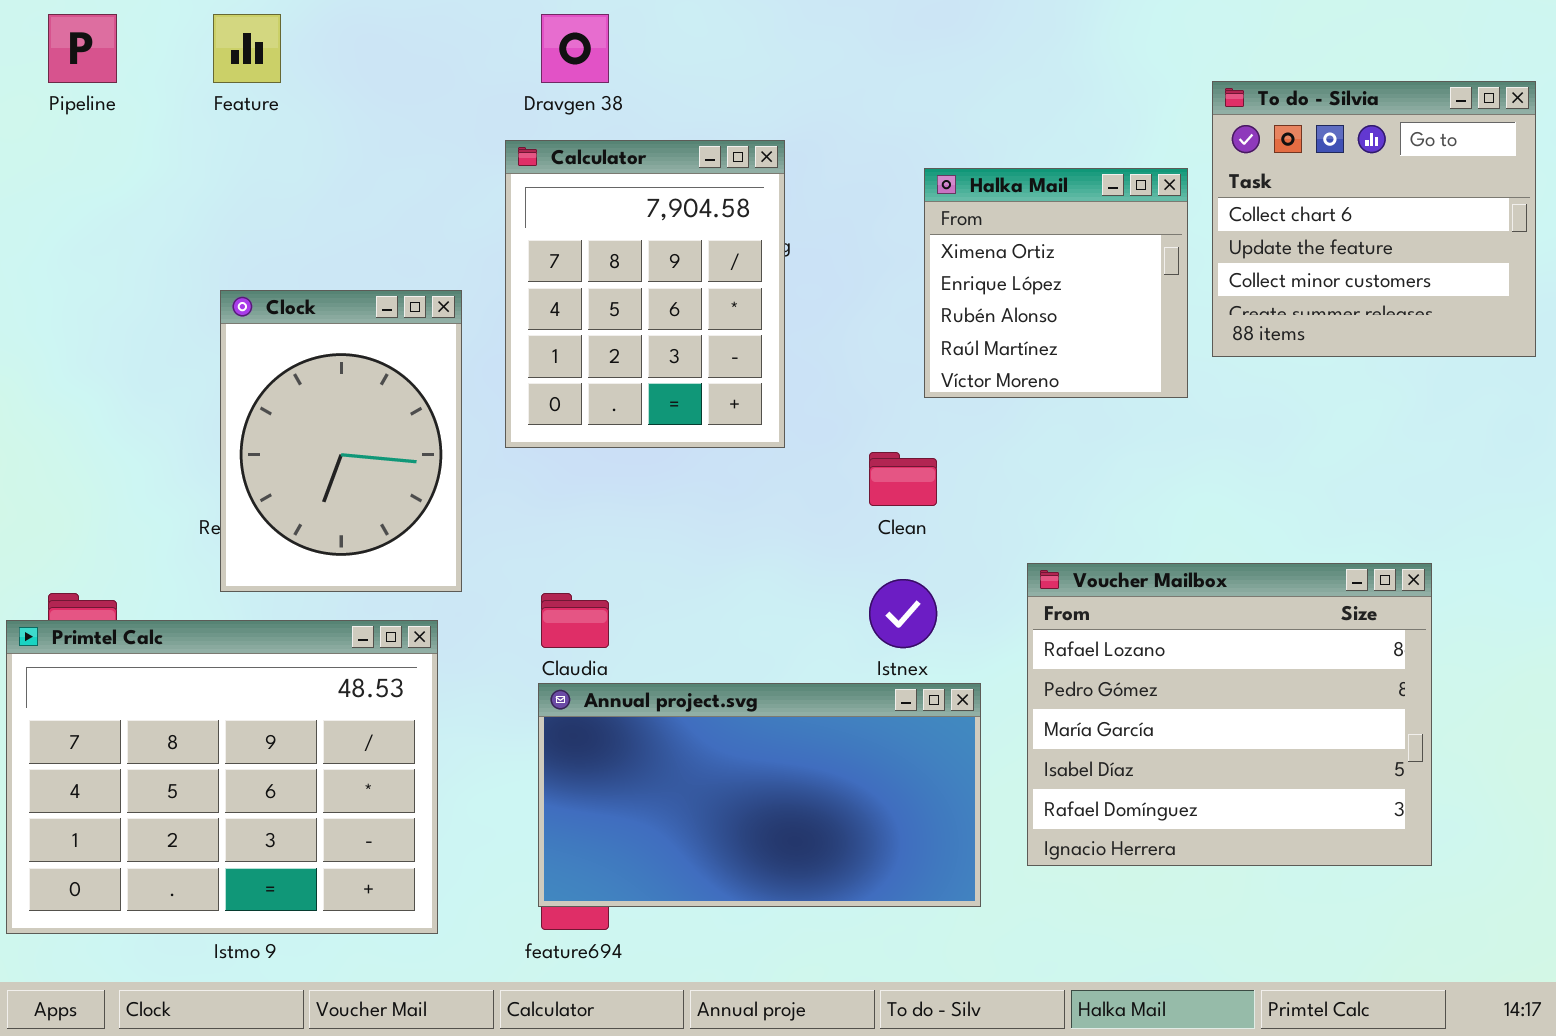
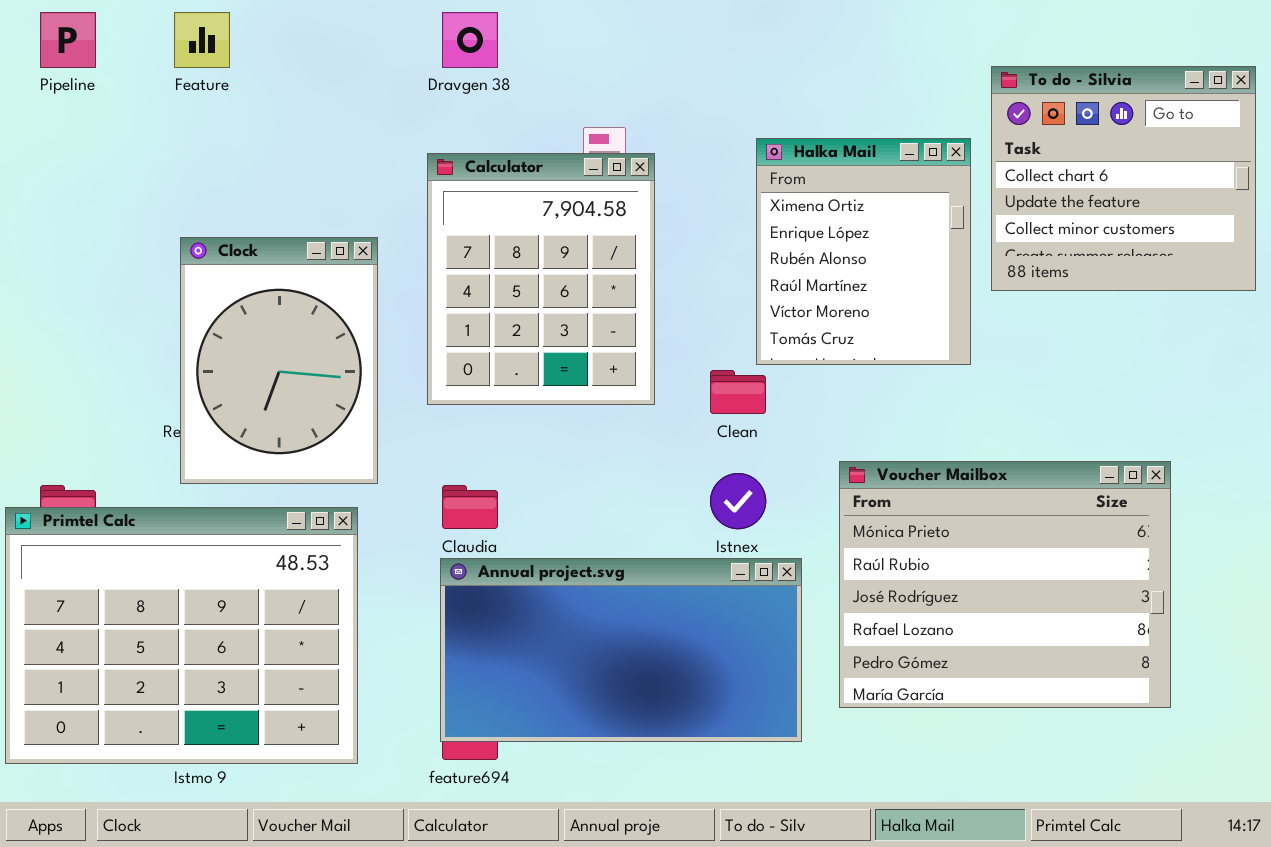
Calculator: [505,140,785,448] -> [427,153,655,405], moved
Halka Mail: [924,168,1188,398] -> [756,138,971,365], resized
Voucher Mailbox: [1027,563,1432,866] -> [839,461,1171,708], scrolled up 3 rows

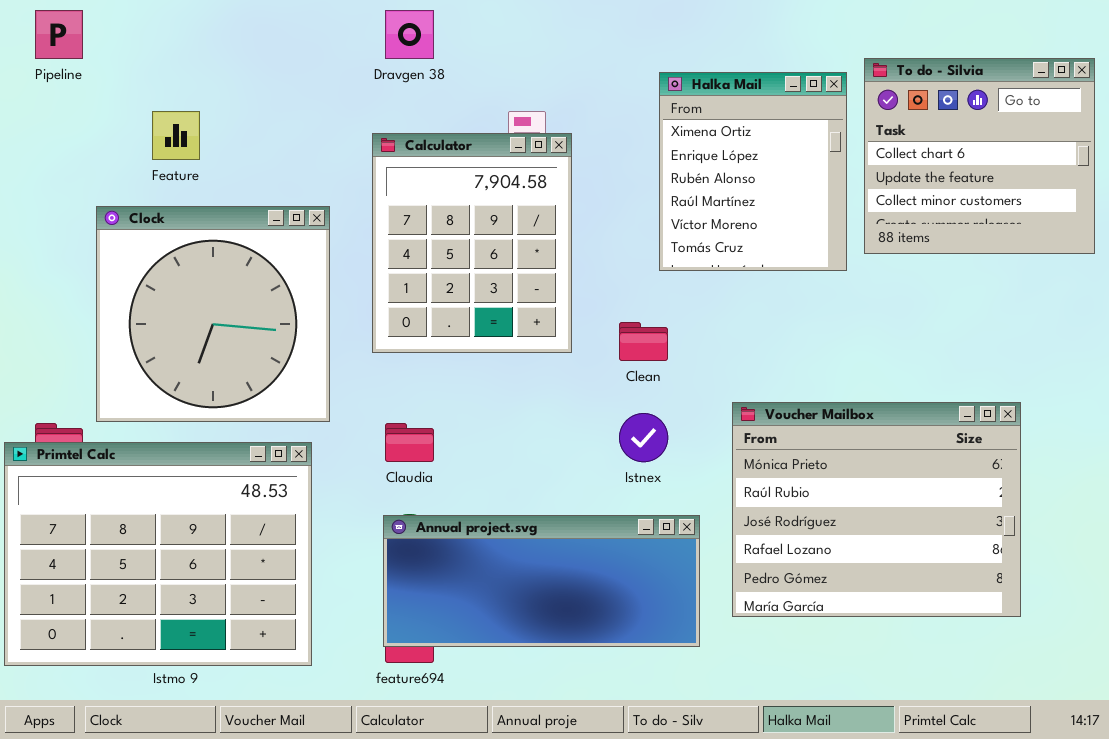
Feature: [174,12,230,68] -> [152,111,200,160], moved
Halka Mail: [756,138,971,365] -> [659,72,847,271], moved
Clock: [180,237,378,484] -> [96,206,330,422], resized
Annual project.svg: [440,558,802,742] -> [383,515,700,647], resized

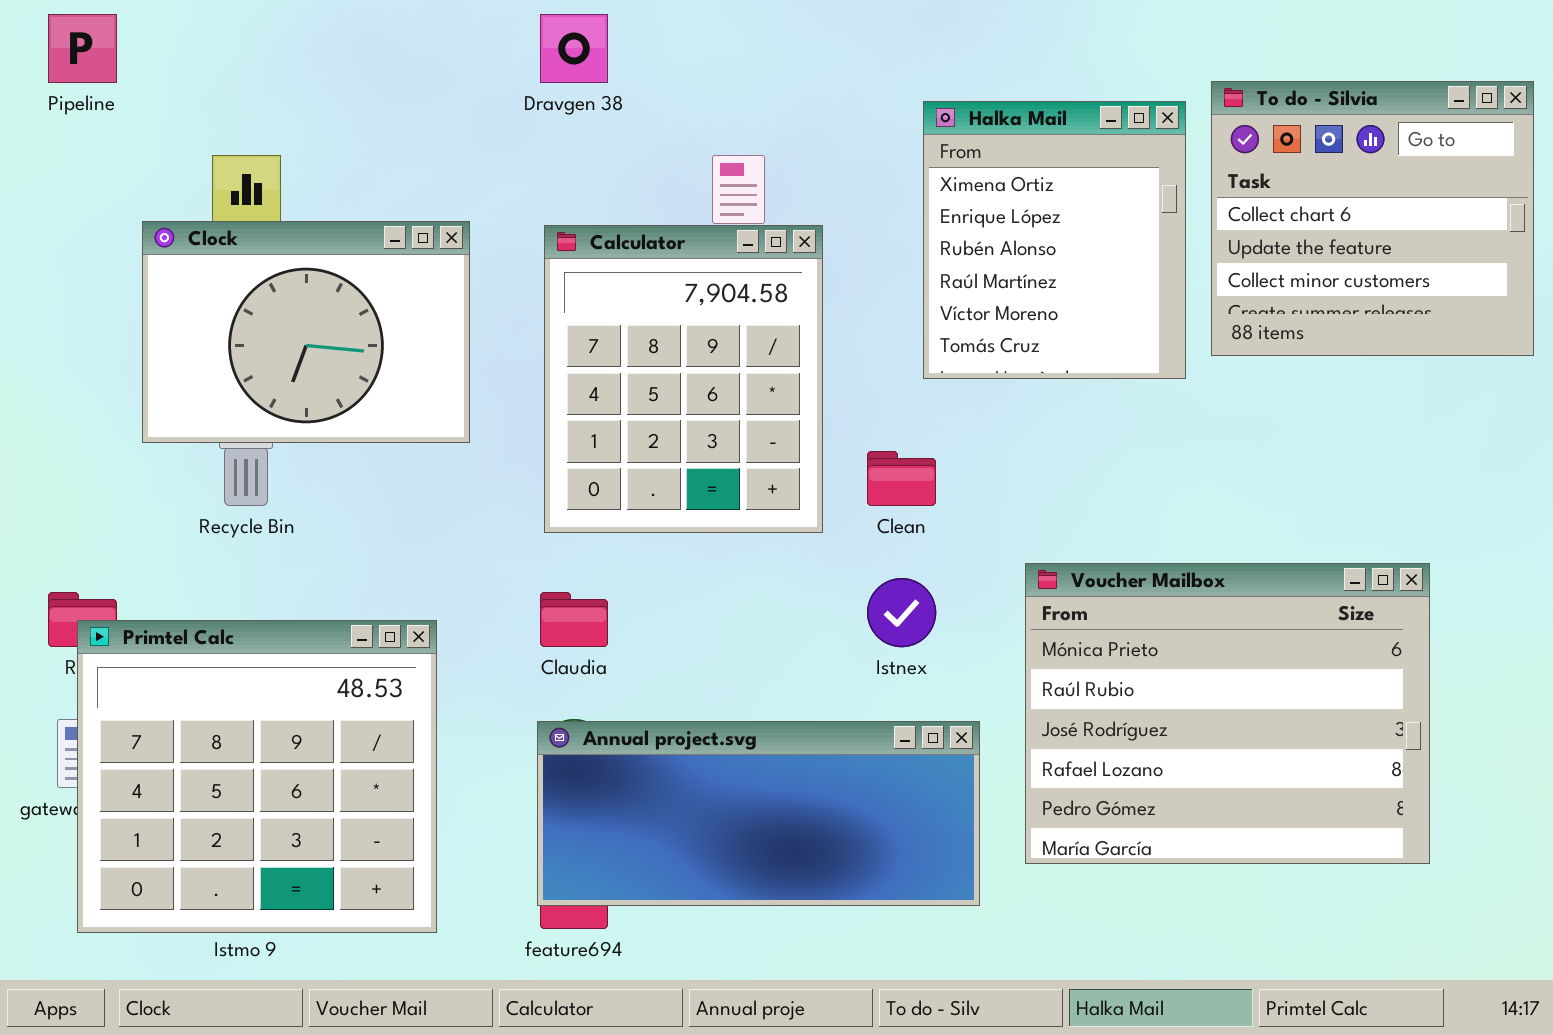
Calculator: [372,133,572,353] -> [544,225,823,533], moved
Clock: [96,206,330,422] -> [142,221,470,443], moved, resized
Primtel Calc: [4,442,312,666] -> [77,620,437,933], resized

